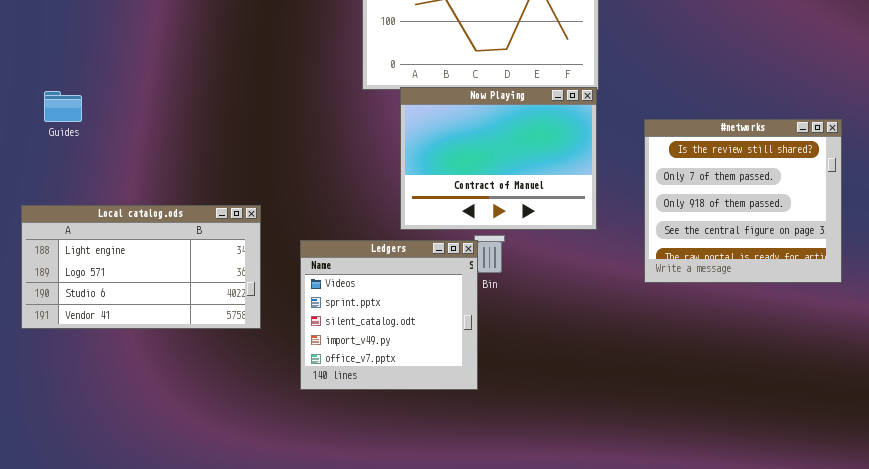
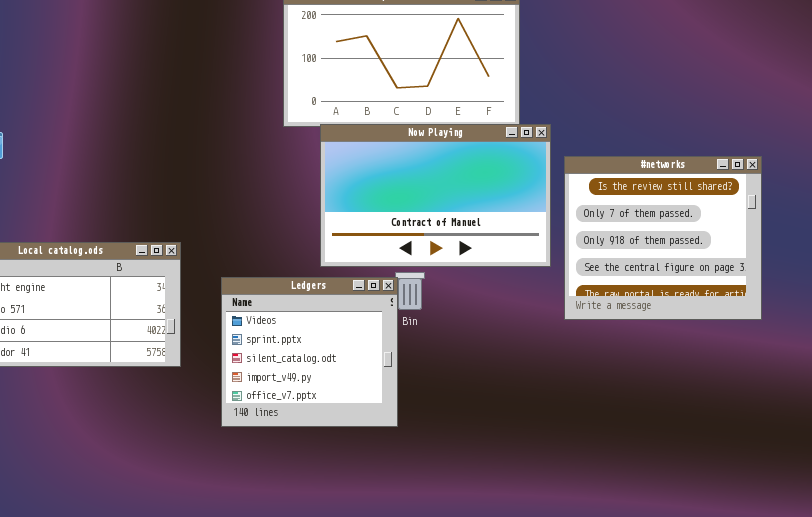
Now Playing: [400,87,597,230] -> [320,124,551,267], resized

